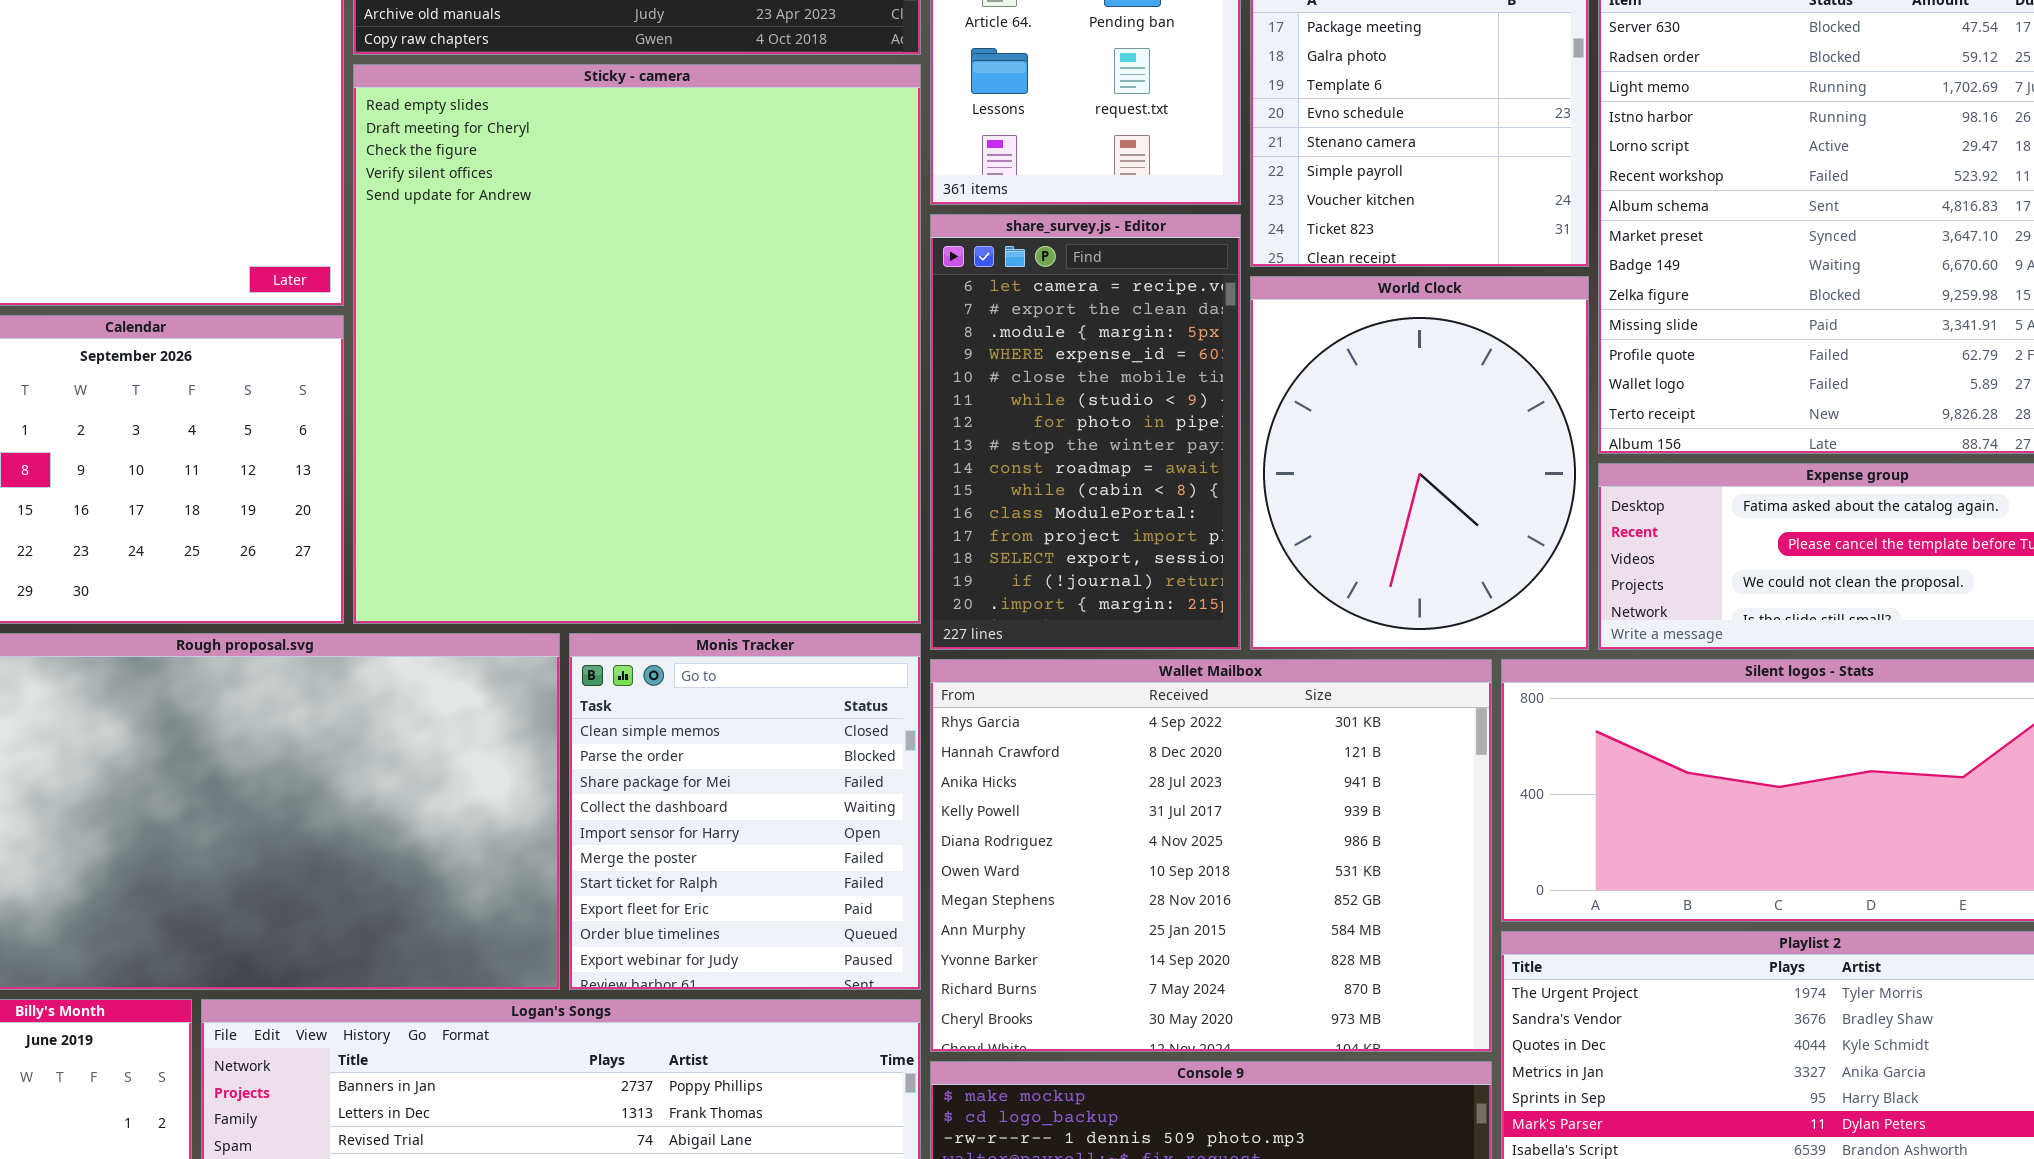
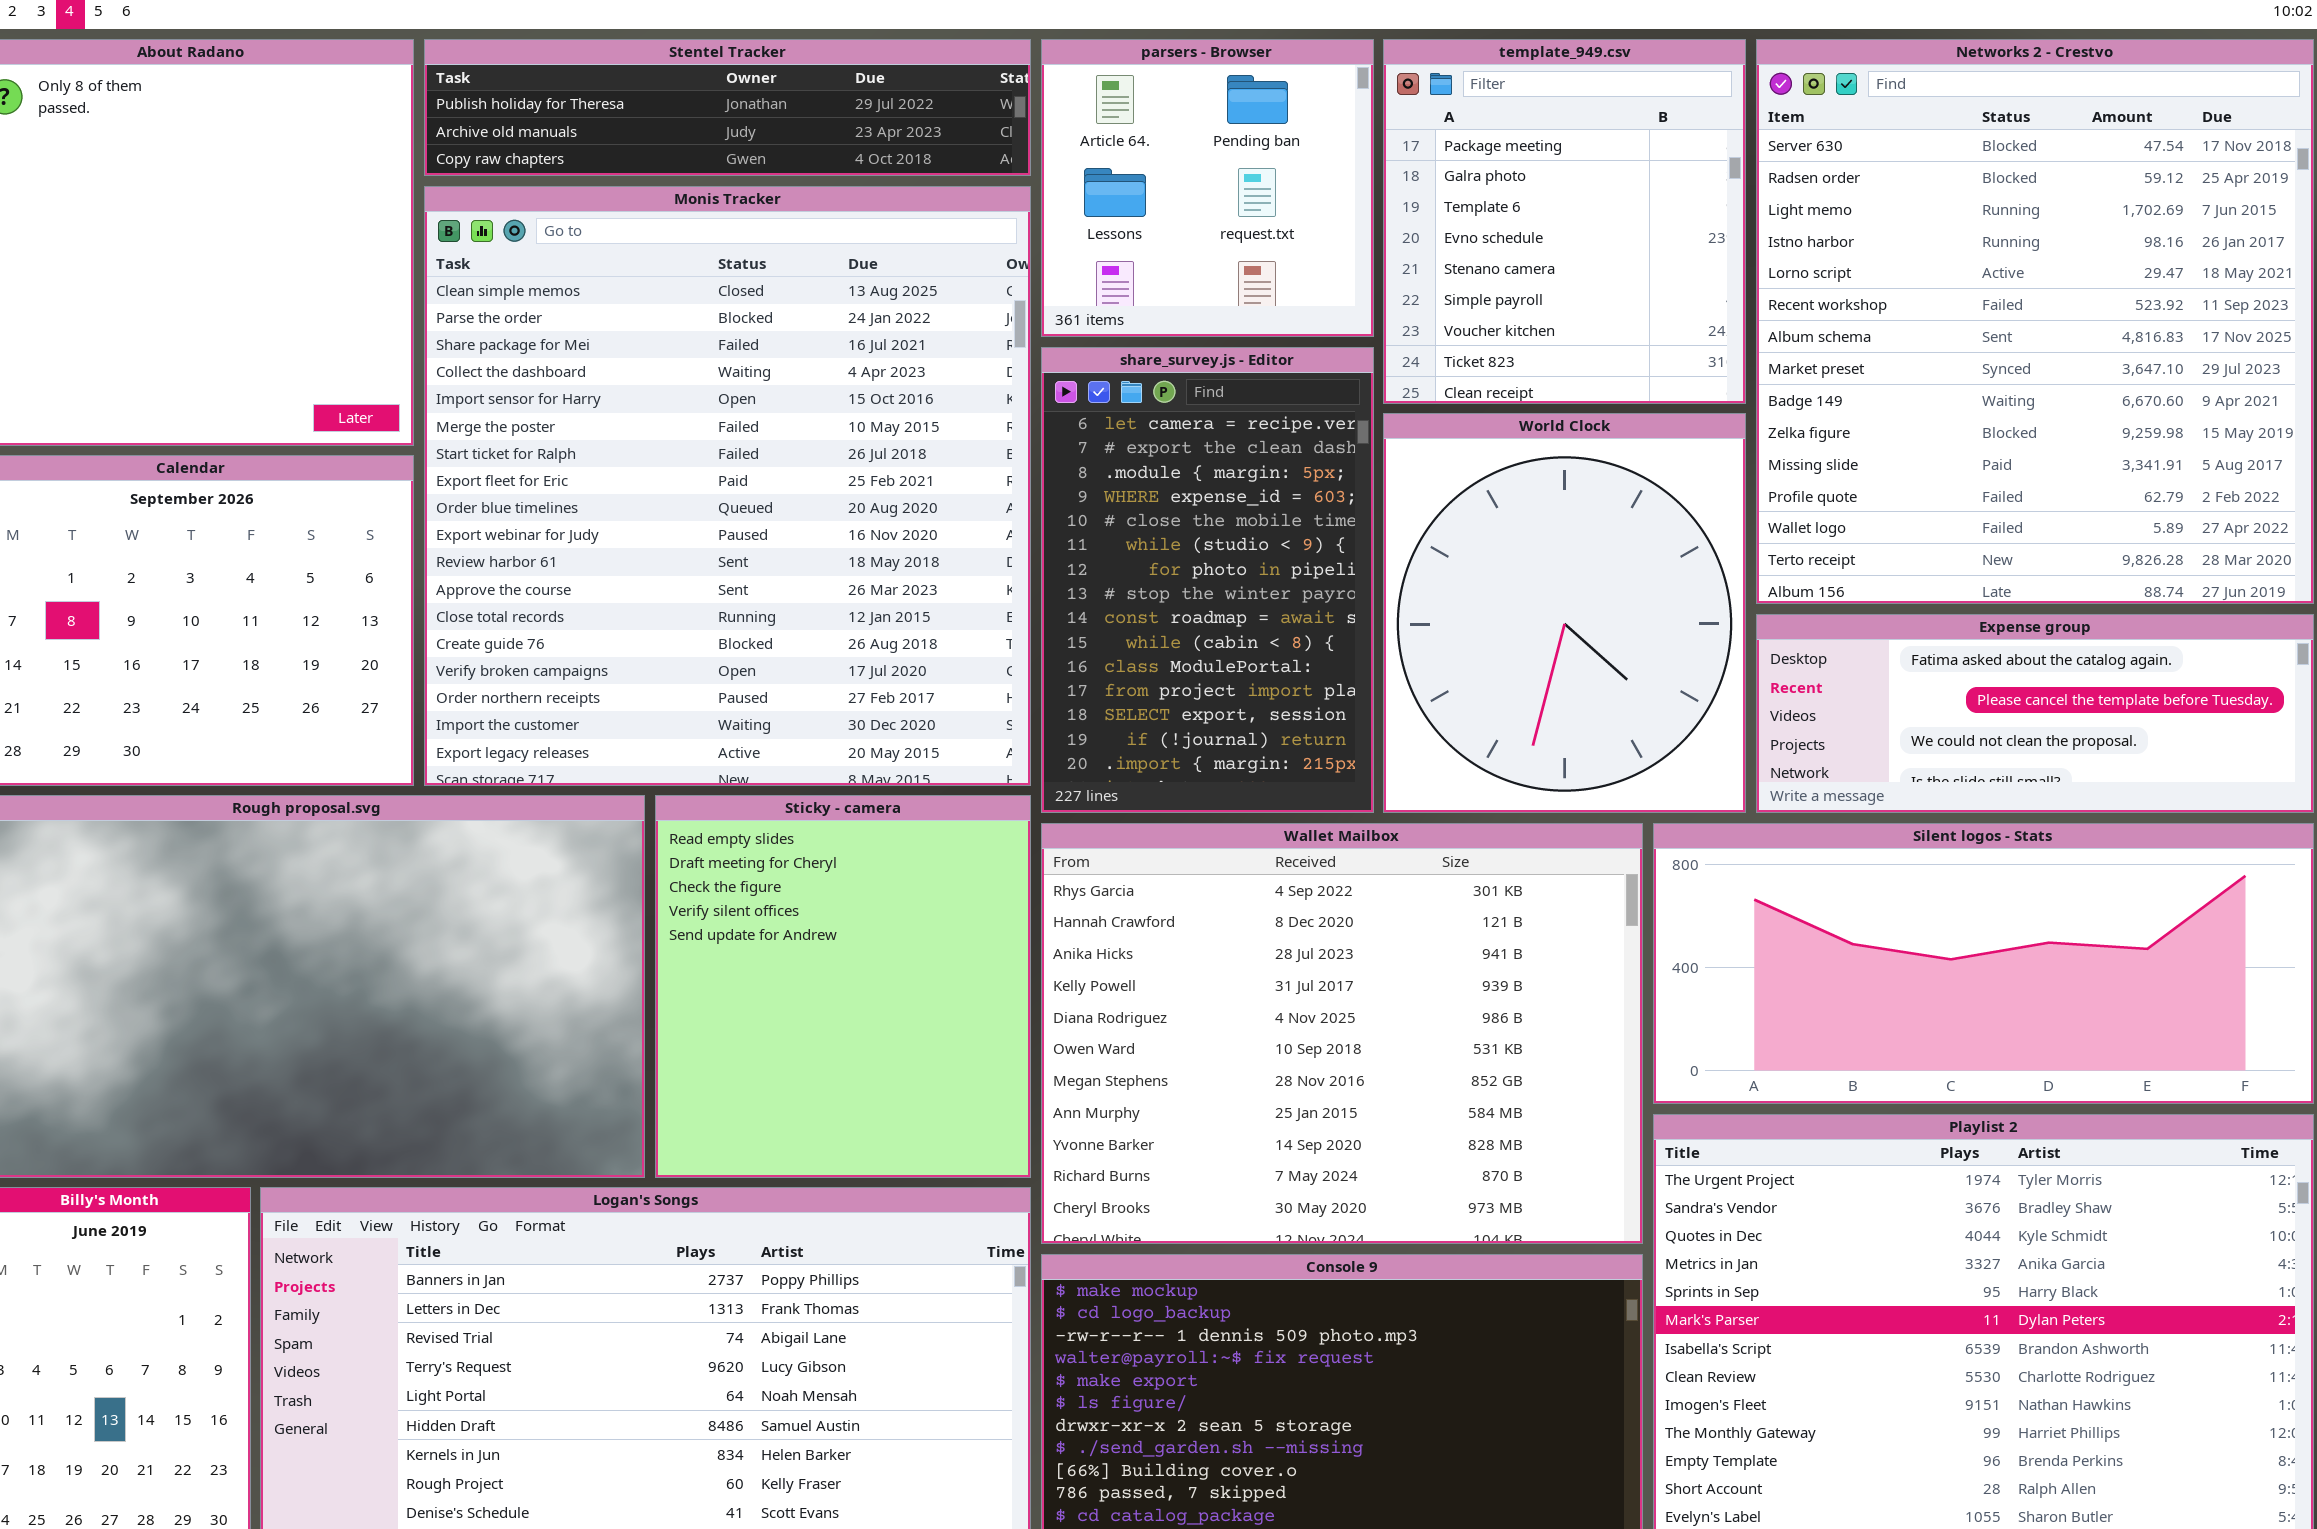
Sticky - camera: [353,64,921,624] -> [655,795,1031,1178], moved, resized
Monis Tracker: [569,633,921,990] -> [424,186,1031,786], moved, resized

